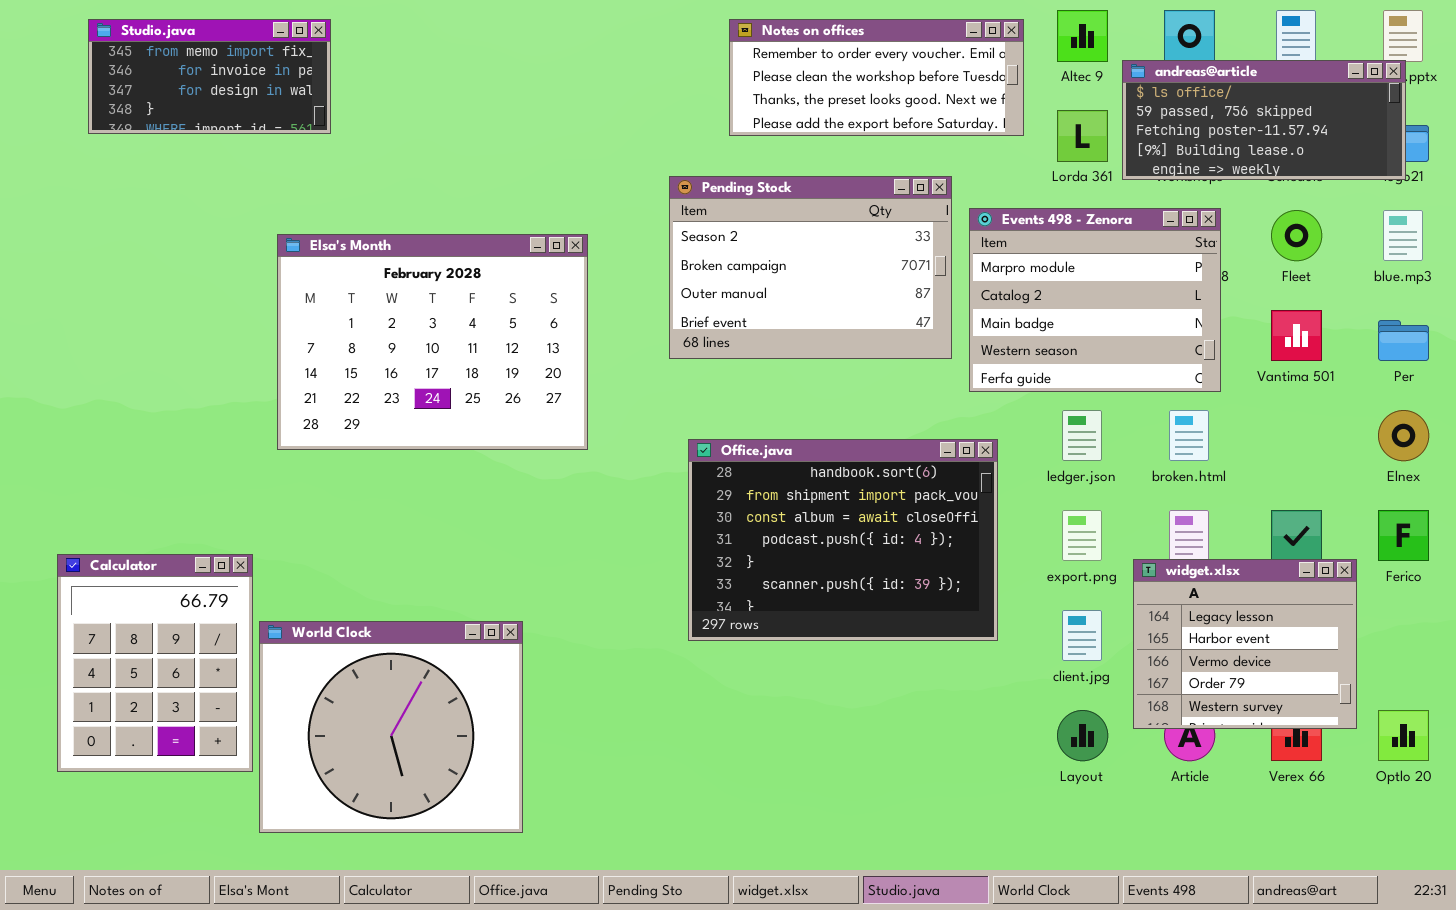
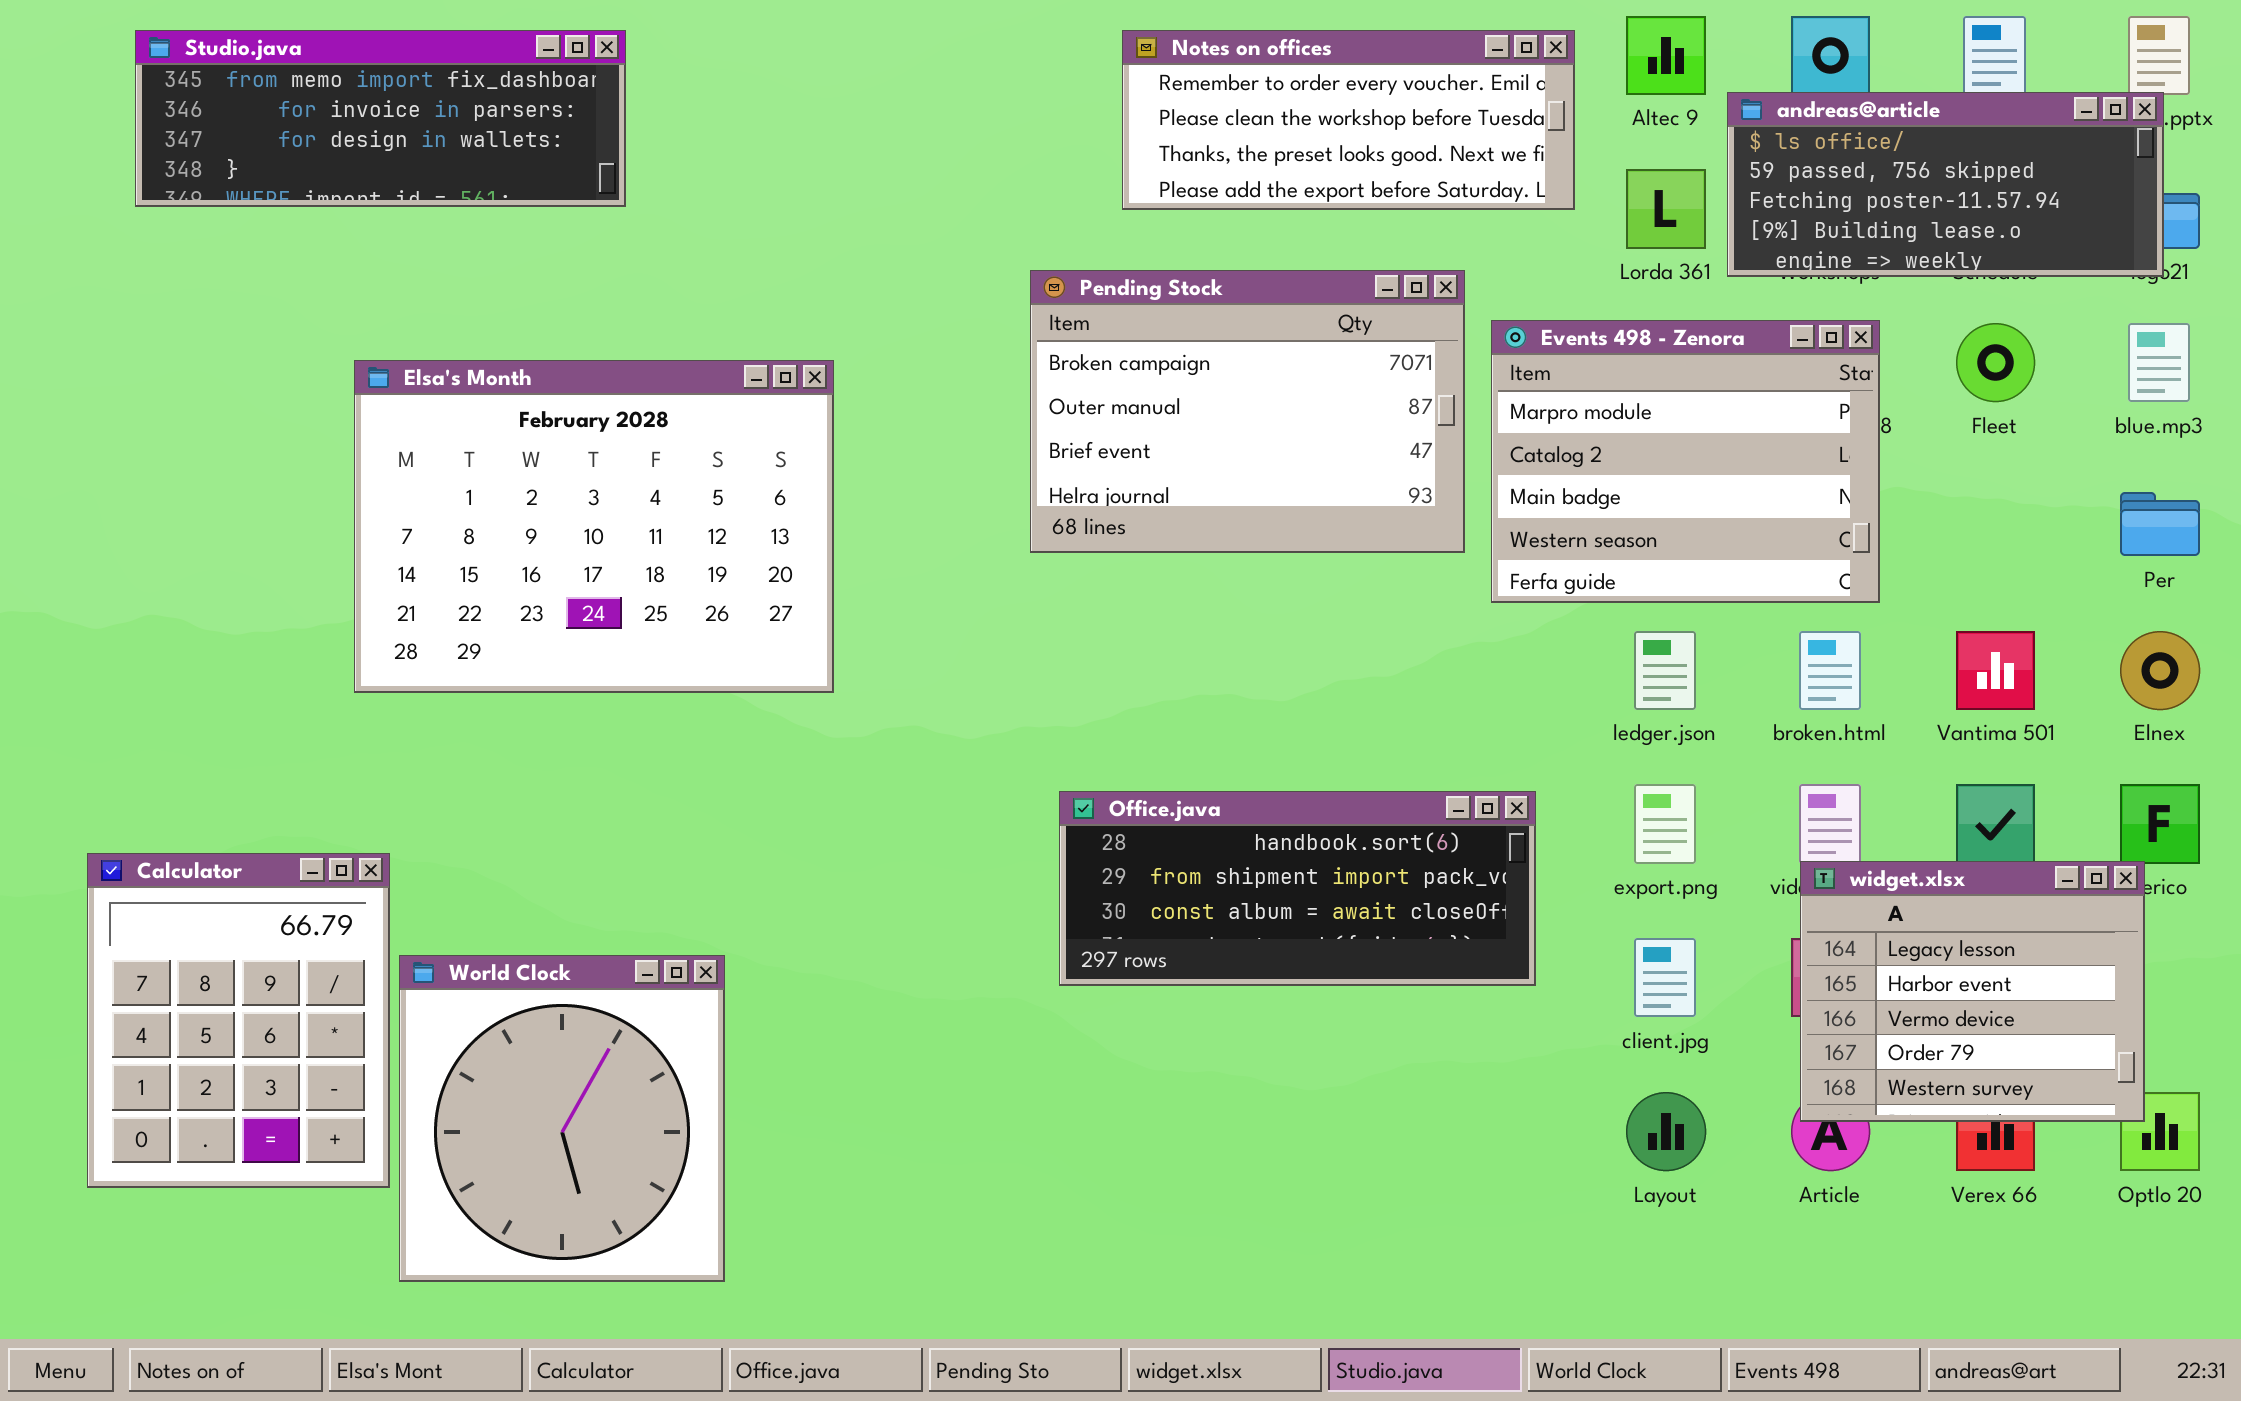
Studio.java: [88,19,331,134] -> [135,30,626,207], resized
Pending Stock: [669,176,952,359] -> [1030,270,1465,553], scrolled down 1 row
Elsa's Month: [277,234,588,450] -> [354,360,834,693], moved
Vantima 501: [1271,310,1322,361] -> [1956,631,2035,710], moved
Office.java: [688,439,998,641] -> [1059,791,1536,986], resized
widget.xlsx: [1133,559,1357,729] -> [1800,861,2145,1122], moved
World Clock: [259,621,523,833] -> [399,955,725,1282], resized

